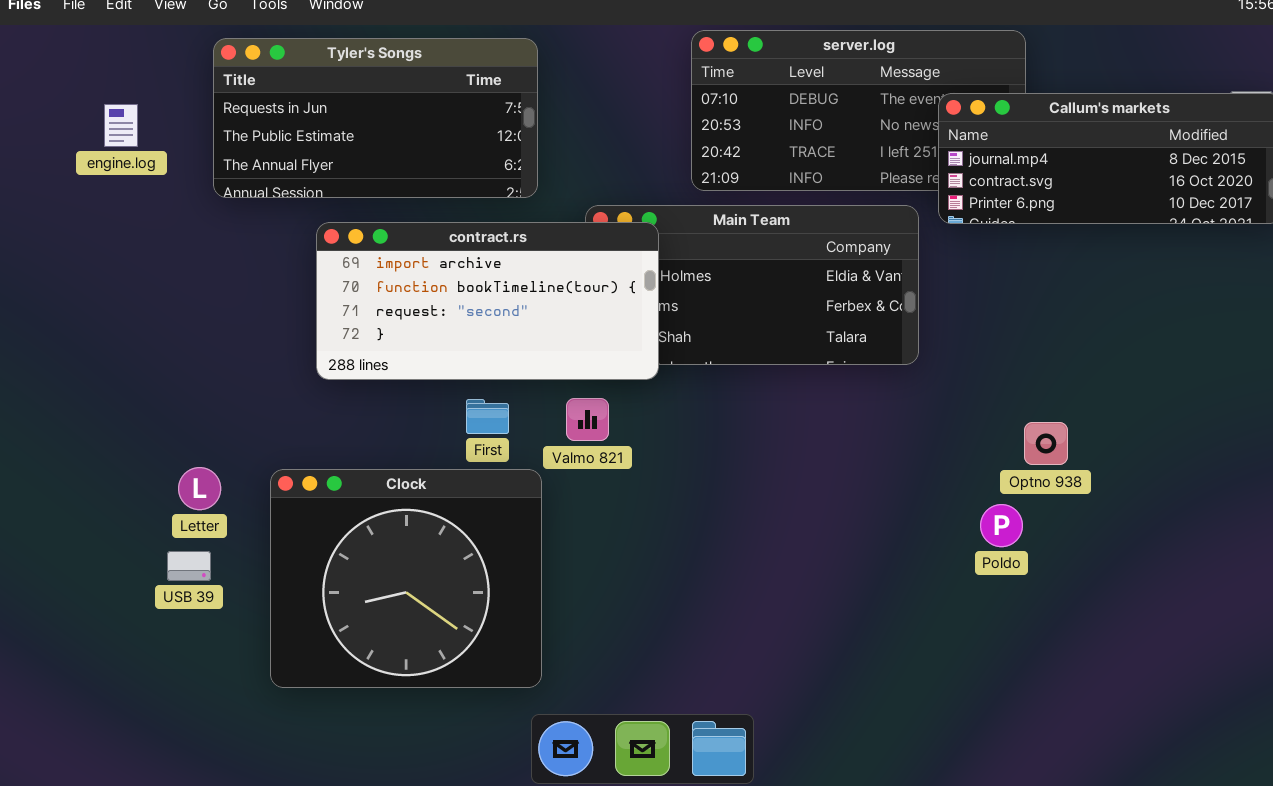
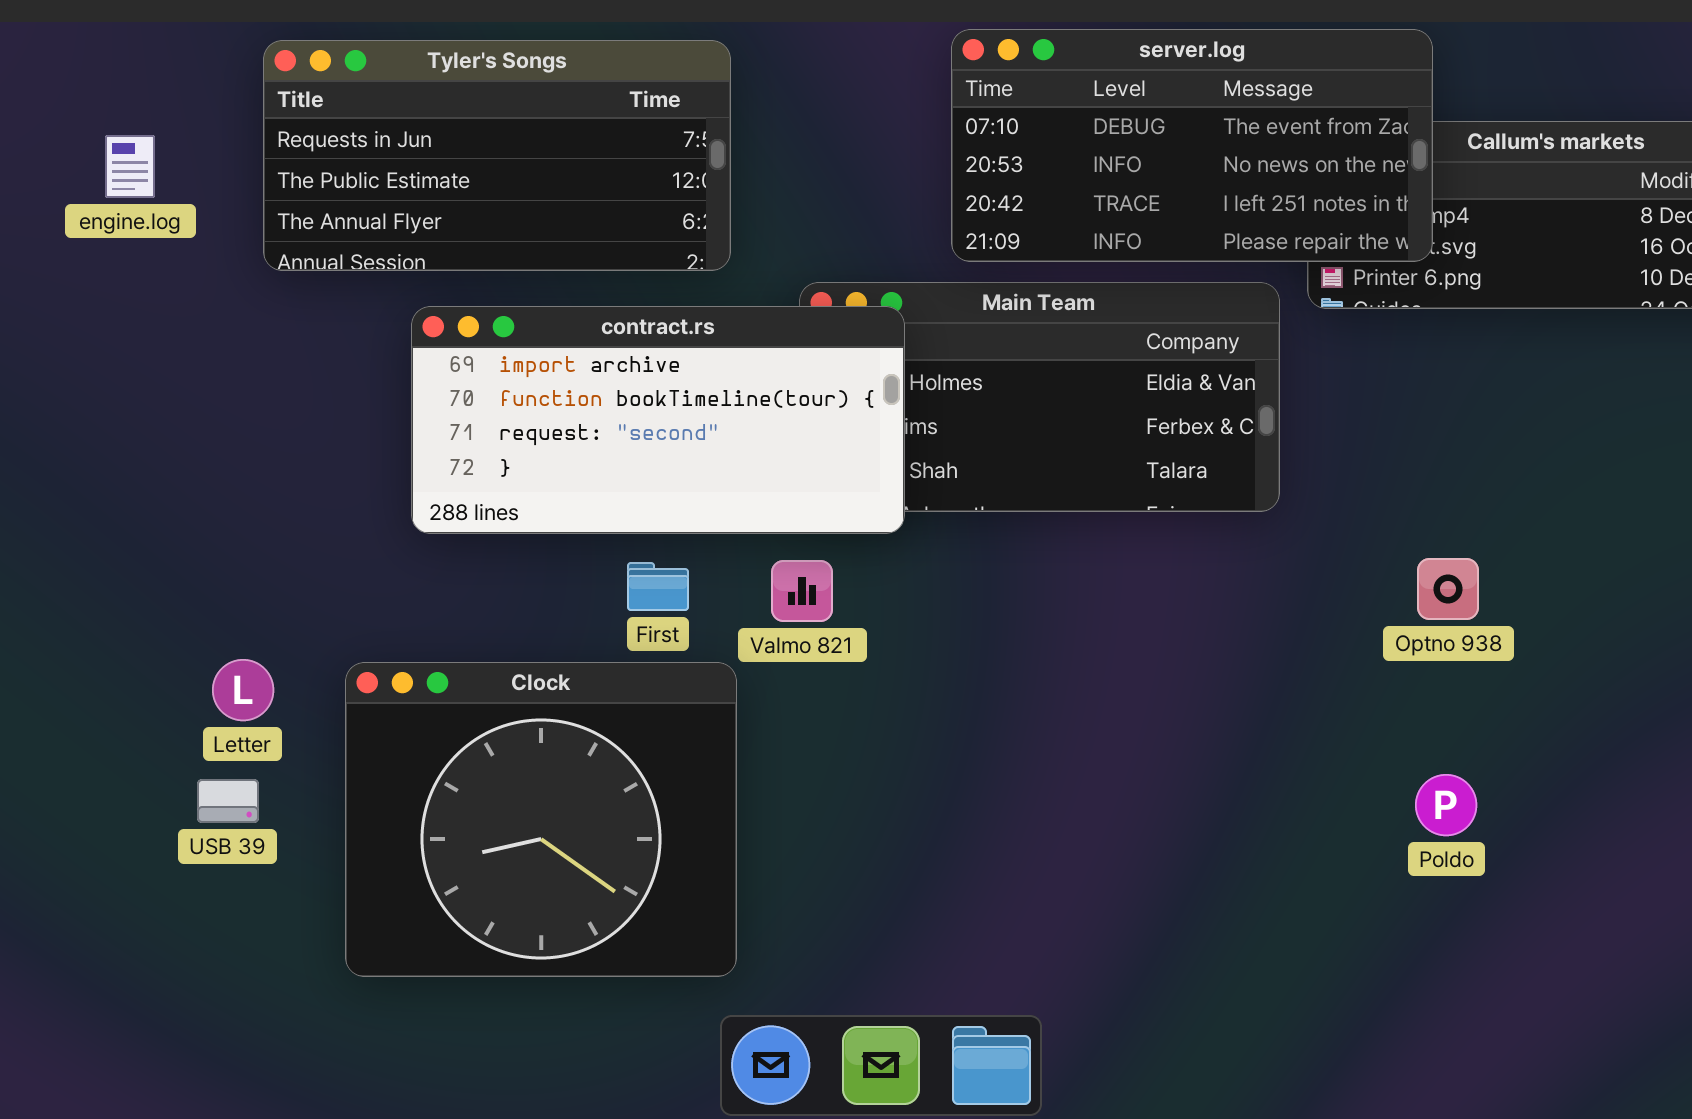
server.log: [691,30,1026,191] -> [951,29,1433,262], raised
Optno 938: [1024,422,1068,465] -> [1417,558,1479,620], moved
Poldo: [980,504,1023,547] -> [1415,774,1477,836], moved

